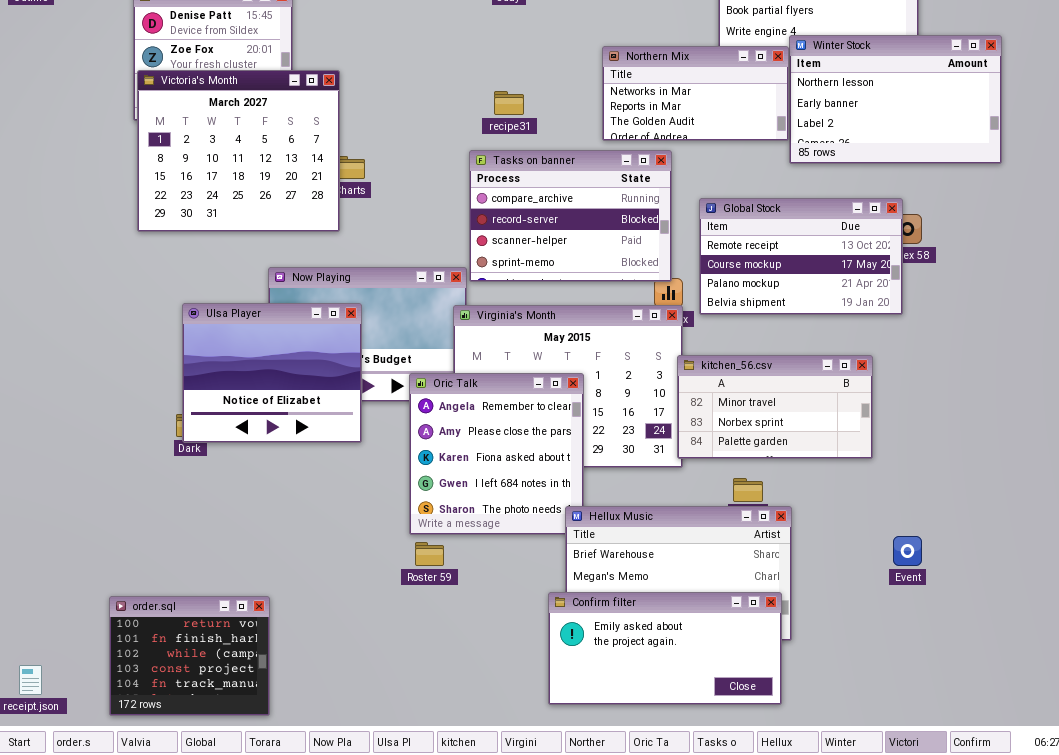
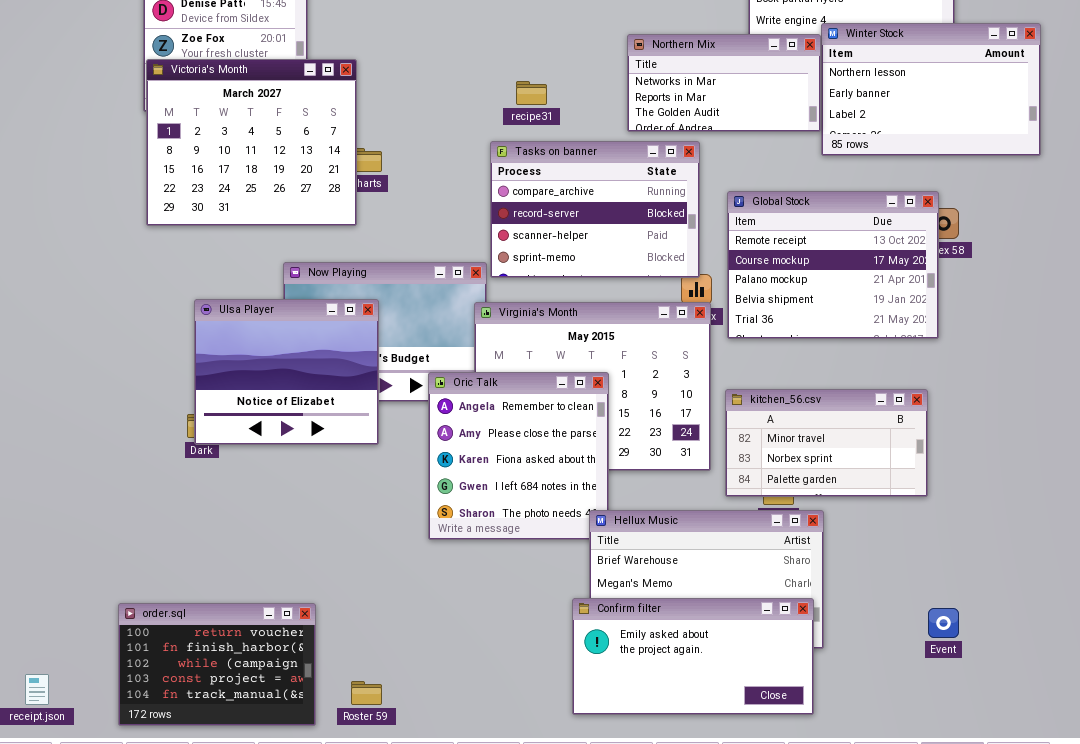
Global Stock: [699,198,903,315] -> [727,191,939,339], resized
kitchen_56.csv: [677,355,873,459] -> [725,389,928,497], moved
Event: [893,536,922,566] -> [928,608,959,638], moved
Roster 59: [415,542,444,566] -> [351,681,382,705], moved
order.sql: [109,596,270,716] -> [118,603,316,726], resized

